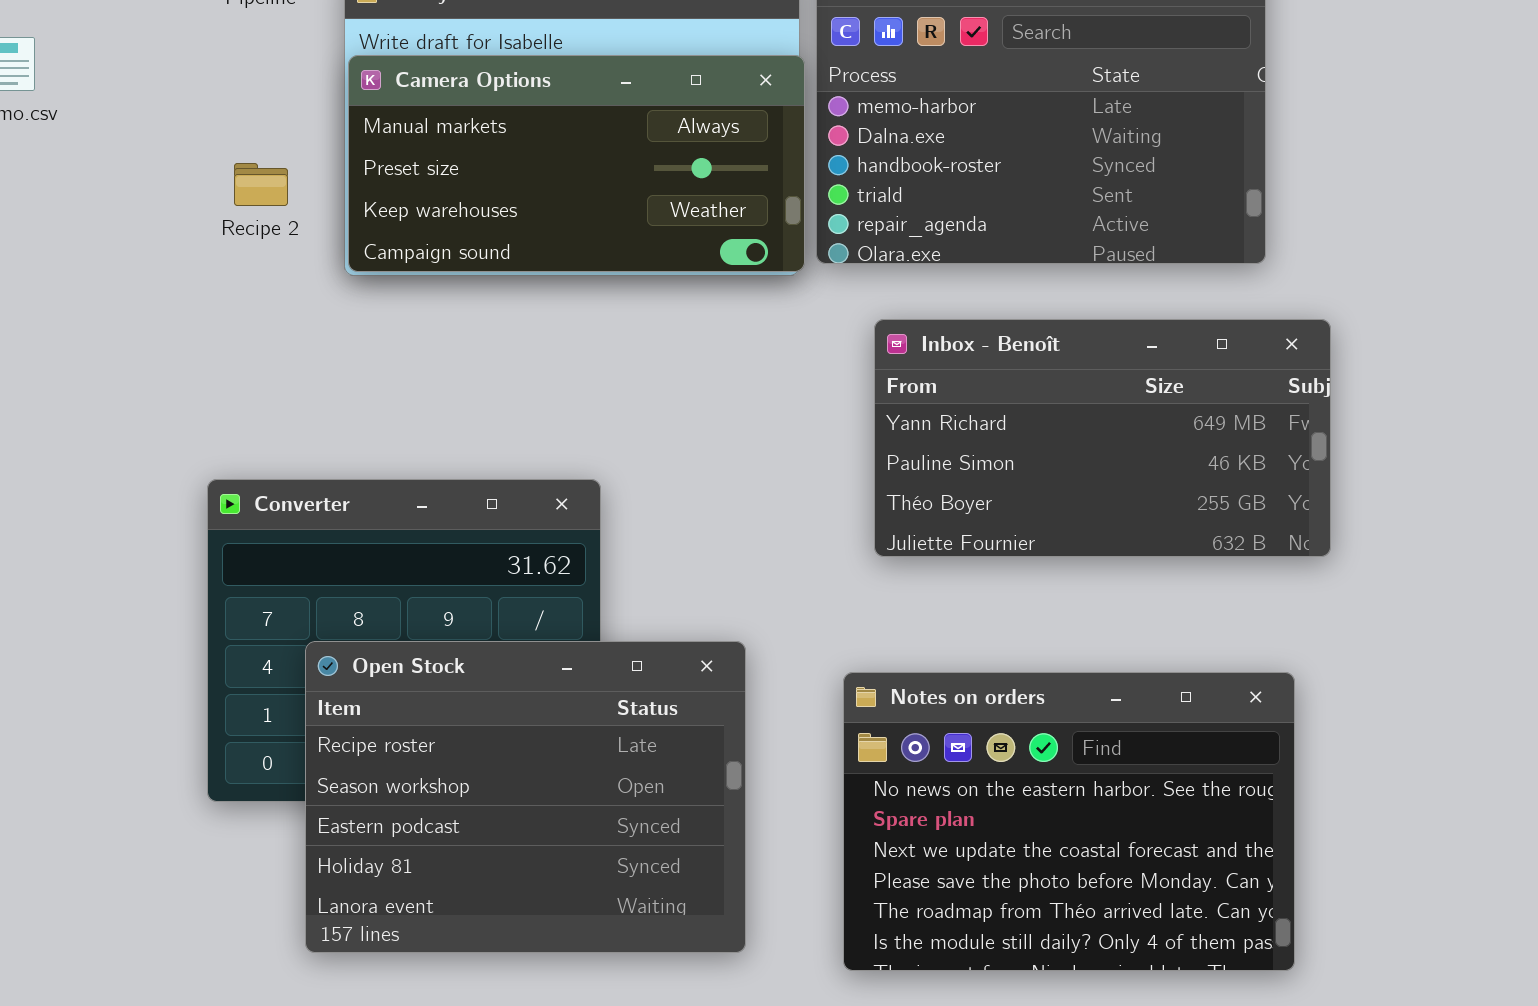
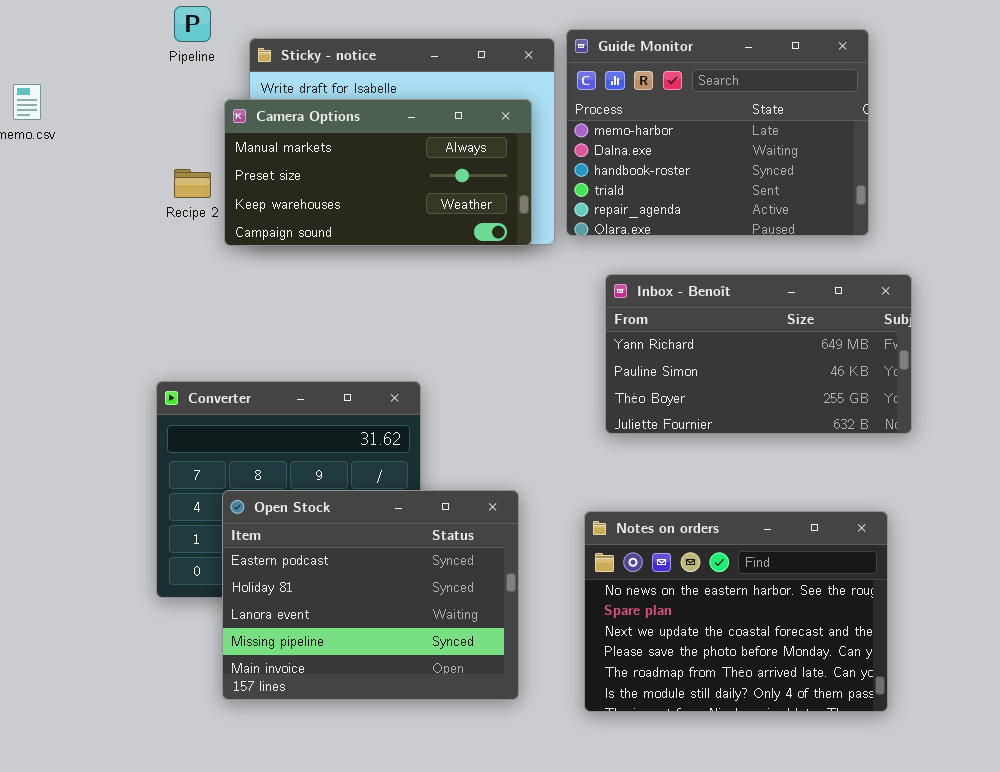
Camera Options: [348,55,805,272] -> [224,99,532,246], moved
Open Stock: [305,641,746,953] -> [222,490,519,700], scrolled down 2 rows

